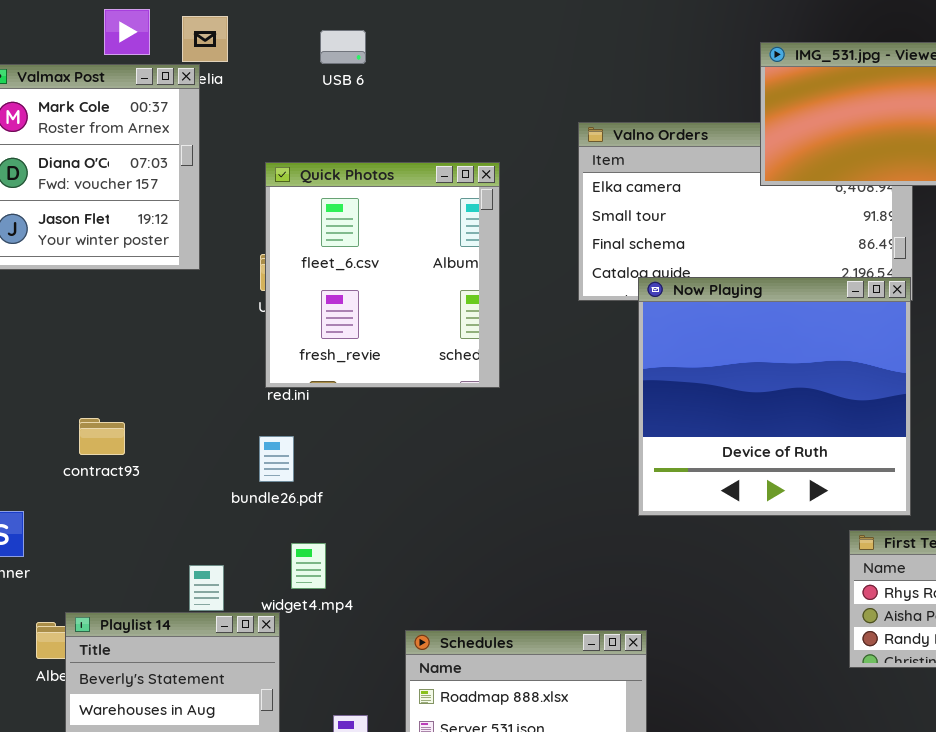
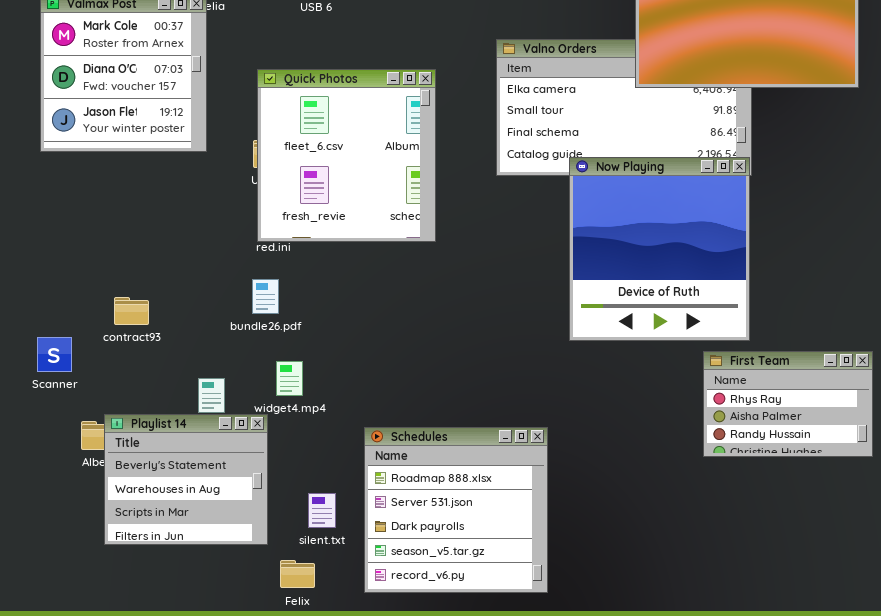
Now Playing: [638,277,911,516] -> [569,157,750,341], resized
contract93: [79,418,125,455] -> [114,297,149,325], moved

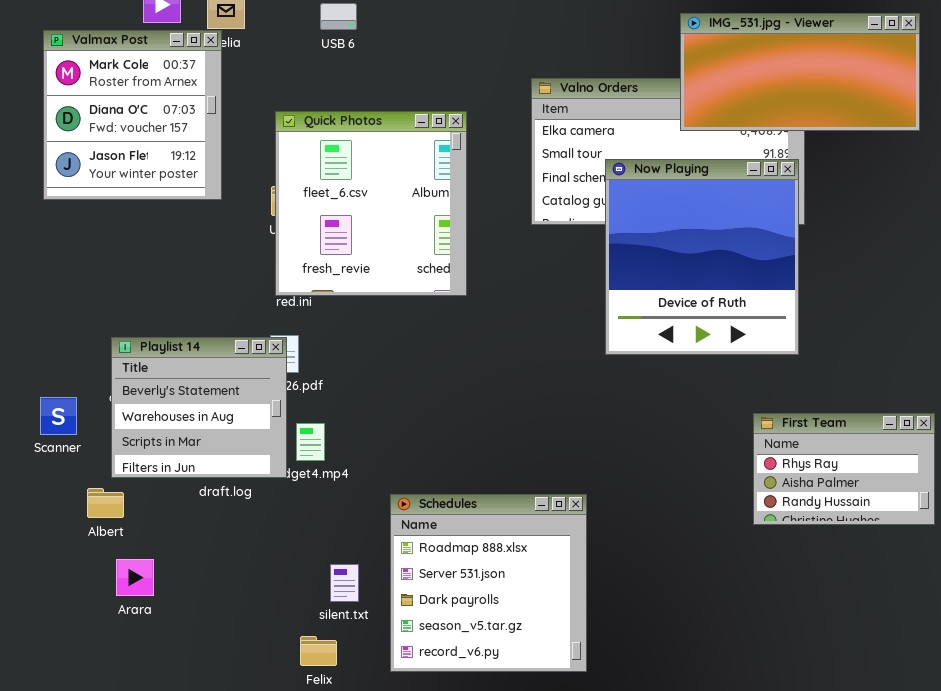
Now Playing: [569,157,750,341] -> [605,159,799,355], moved
Playlist 14: [104,414,268,545] -> [111,337,287,478], moved

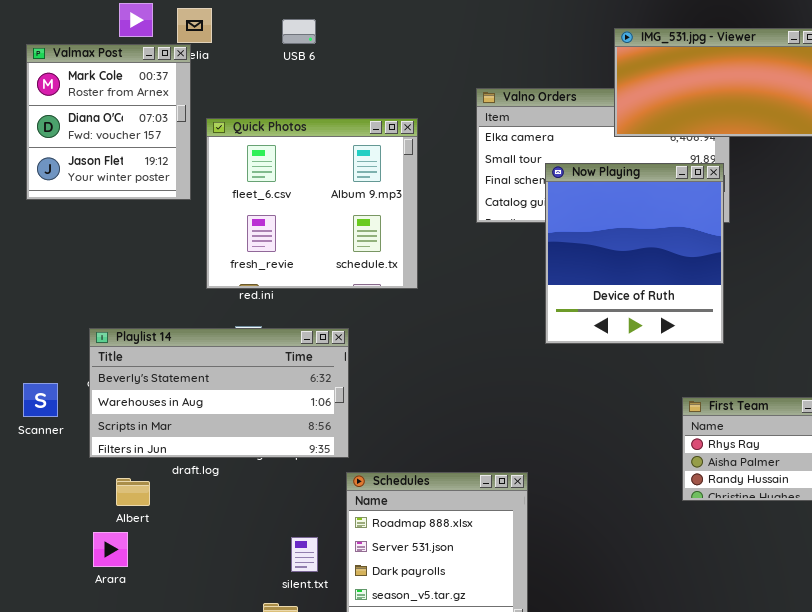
Quick Photos: [275,111,467,296] -> [206,118,418,289], resized
Playlist 14: [111,337,287,478] -> [89,328,349,458], resized
Albert: [87,488,124,518] -> [116,478,150,506], moved

